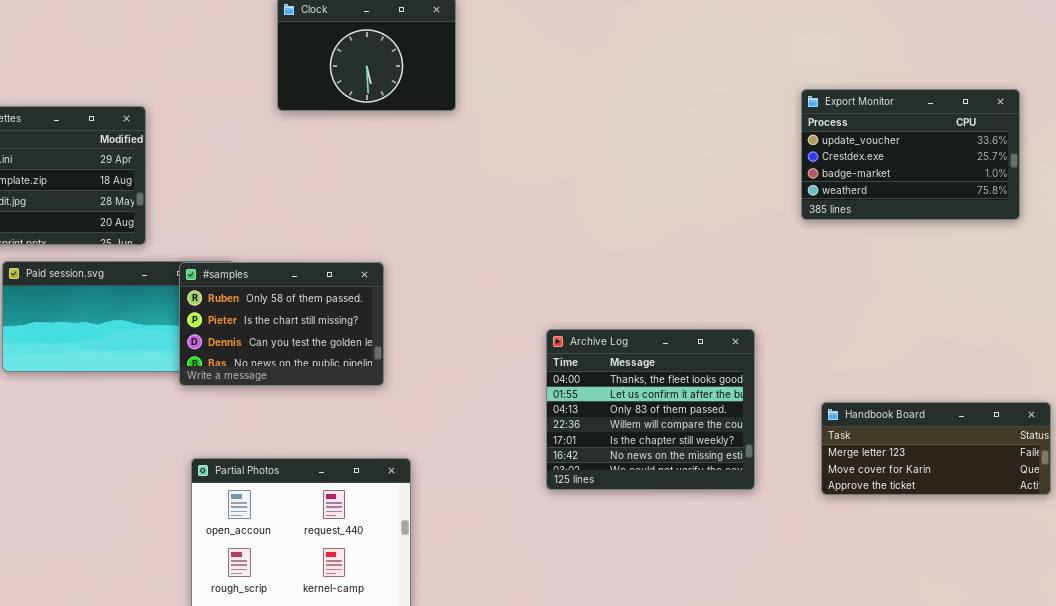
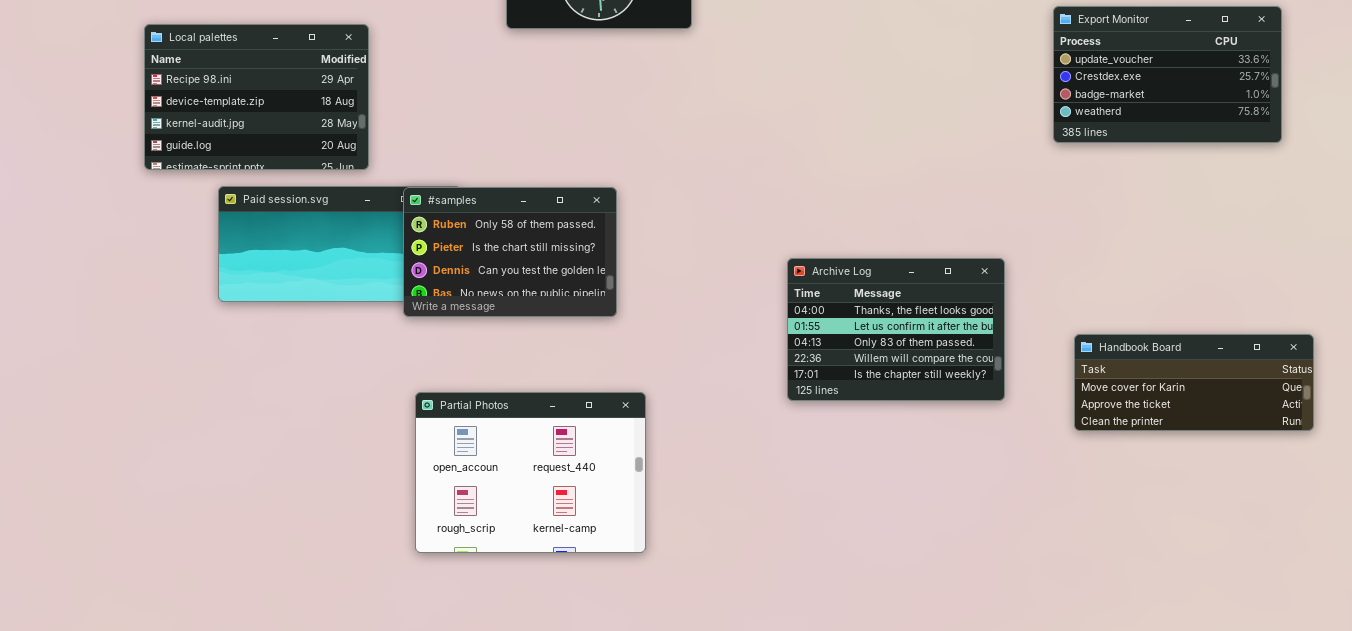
Archive Log: [546,329,755,490] -> [787,258,1005,401], resized
Handbook Board: [821,402,1051,495] -> [1074,334,1314,431], scrolled down 1 row

